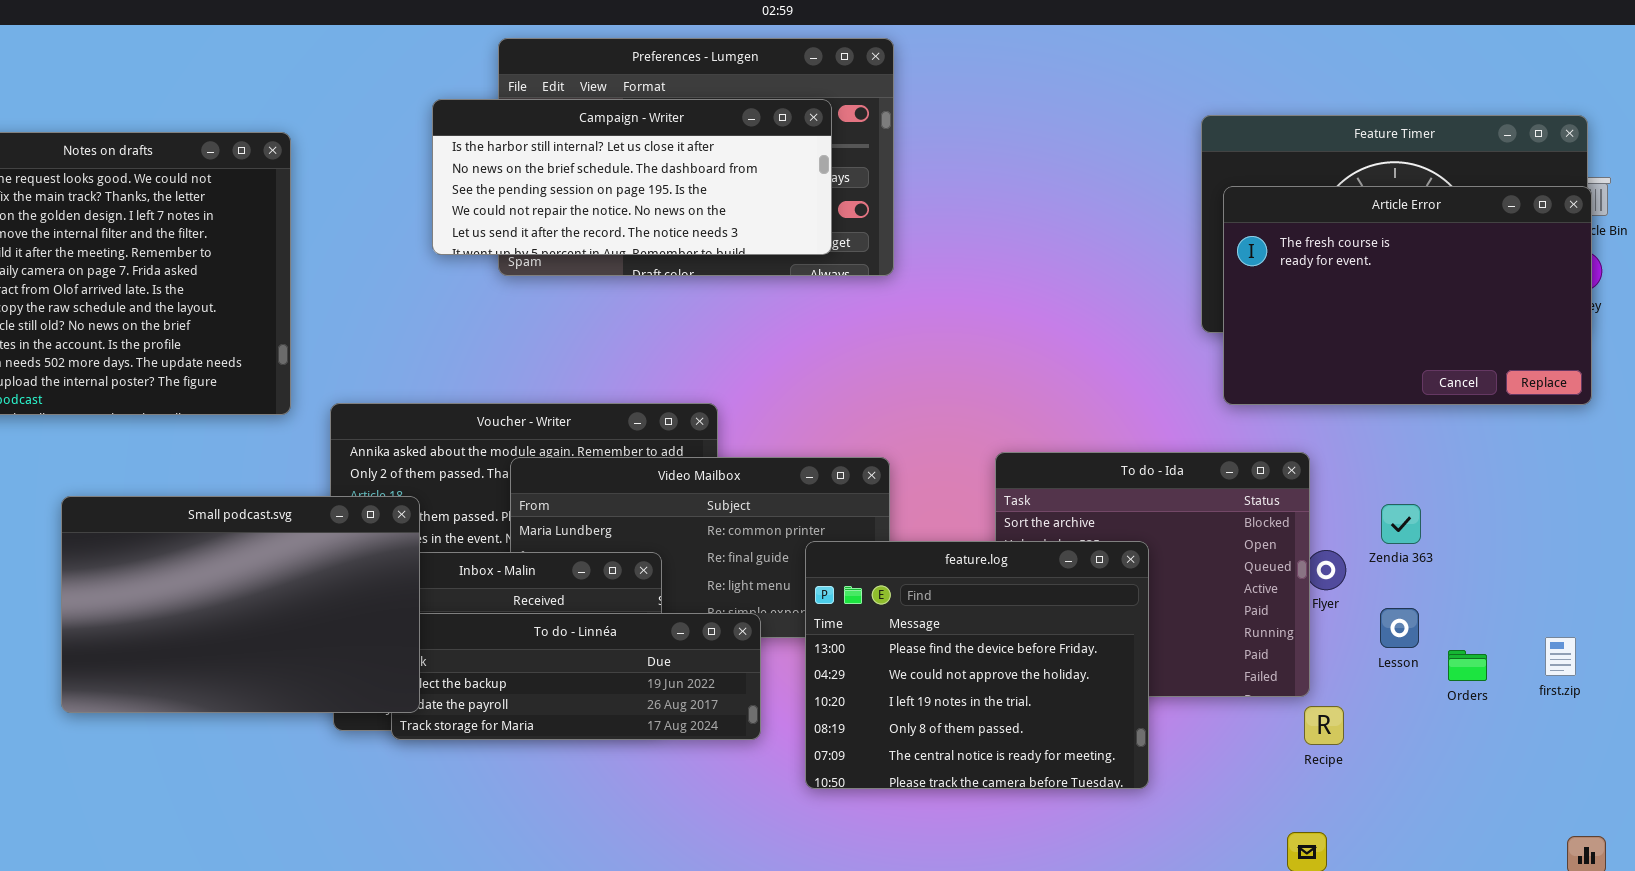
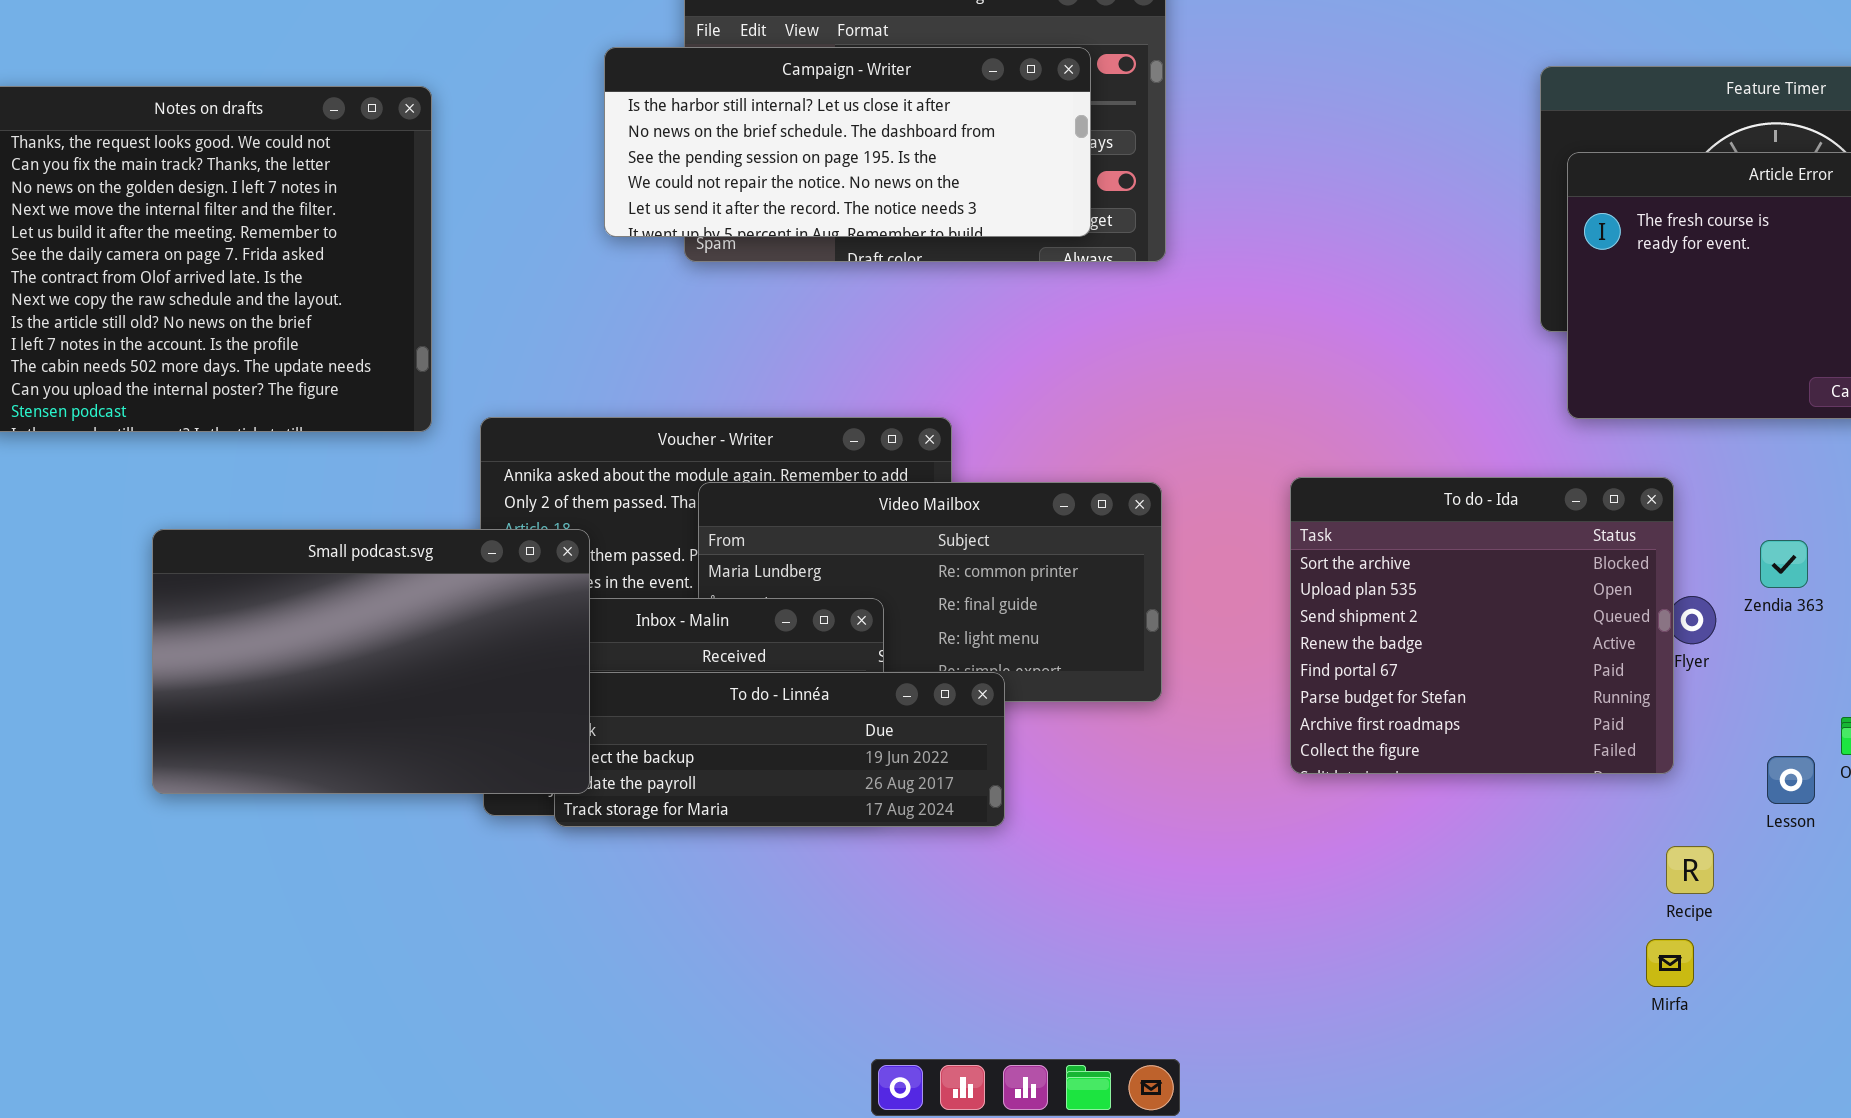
feature.log: [805,541,1149,789] -> none, closed
Lesson: [1380,608,1419,648] -> [1767,756,1815,804], moved
Recipe: [1304,706,1344,745] -> [1666,846,1714,894], moved

